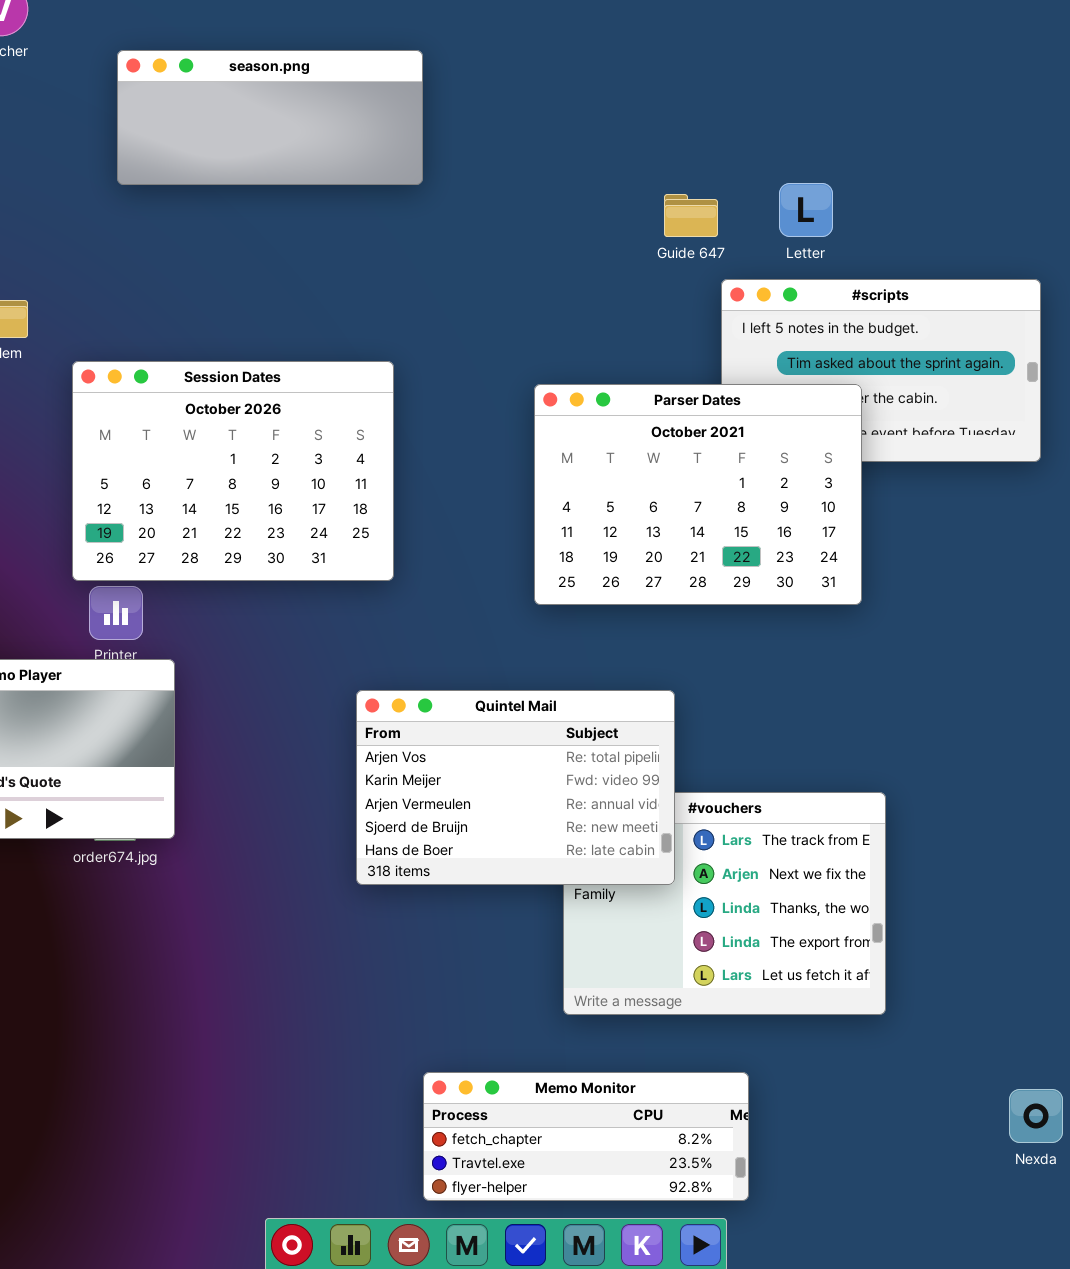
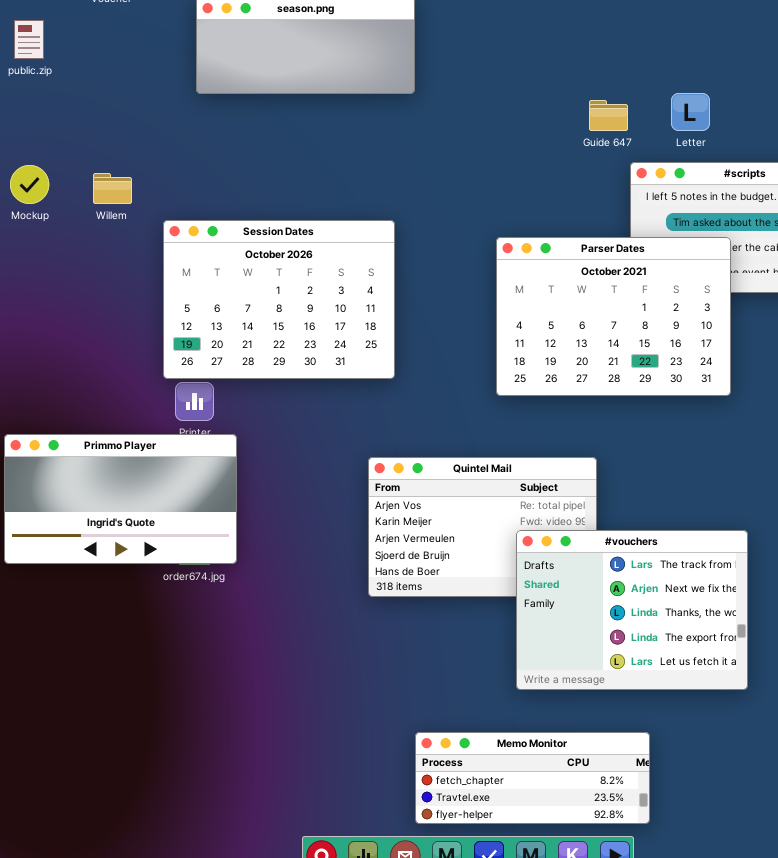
#vouchers: [563,792,886,1015] -> [516,530,748,690], raised

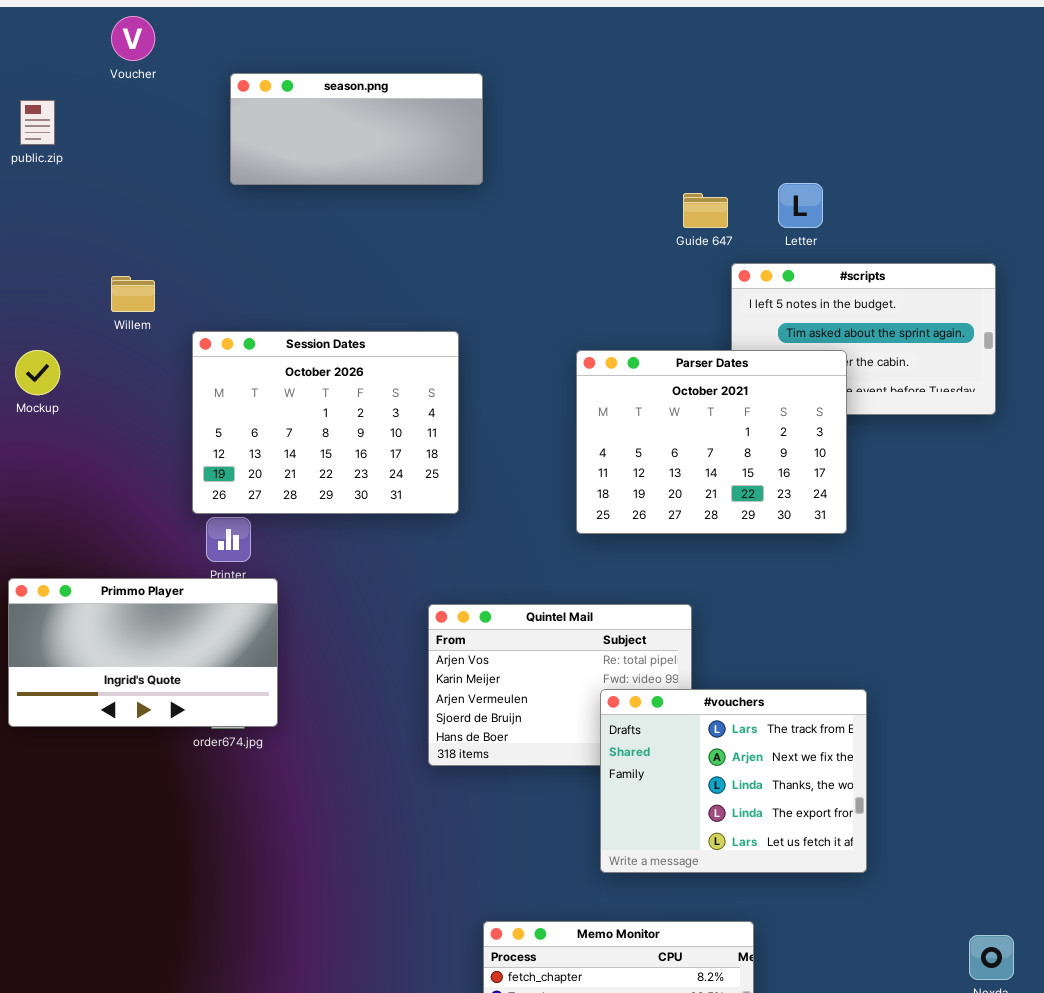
Mockup: [10,165,49,204] -> [15,350,60,395], moved

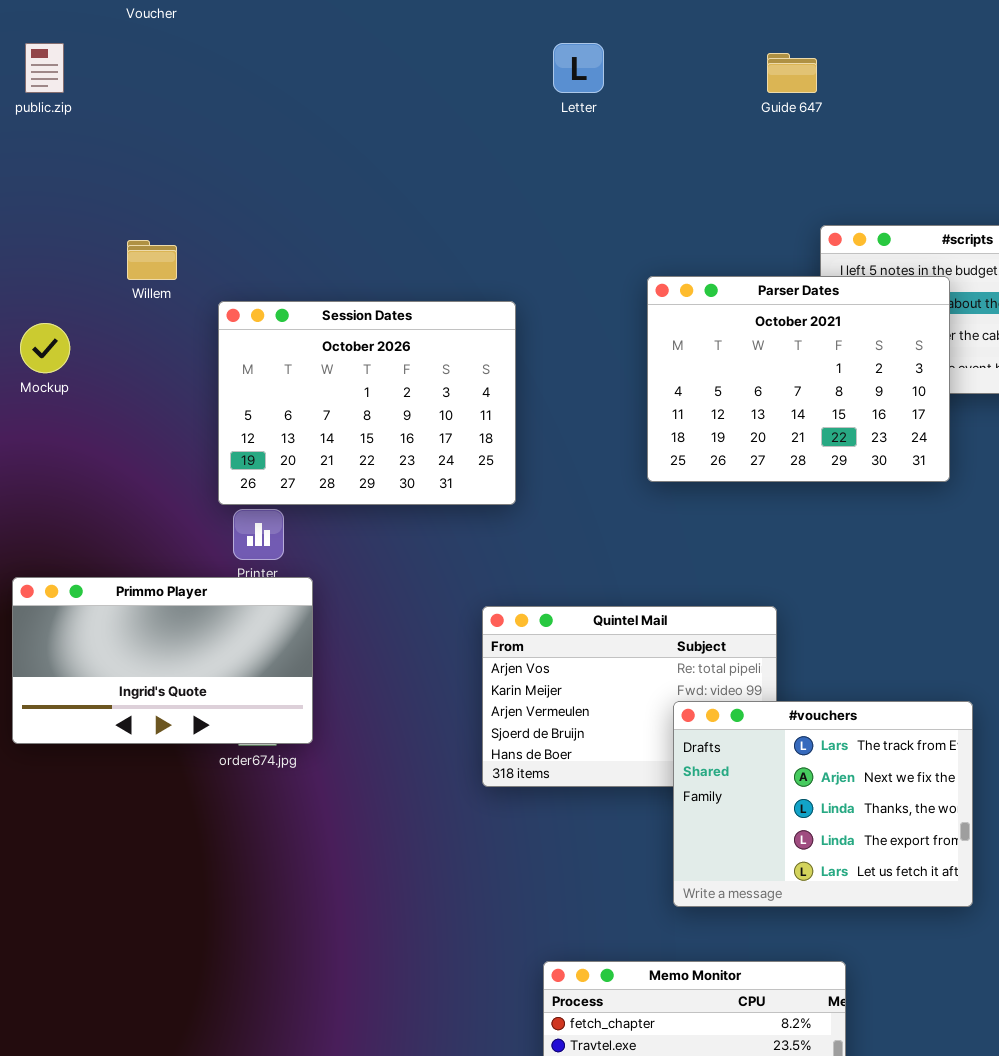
season.png: [230,73,483,185] -> none, closed
Letter: [778,183,823,228] -> [553,43,604,93], moved
Guide 647: [683,193,728,228] -> [767,53,817,93], moved
Parser Dates: [576,350,847,534] -> [647,276,950,482], moved

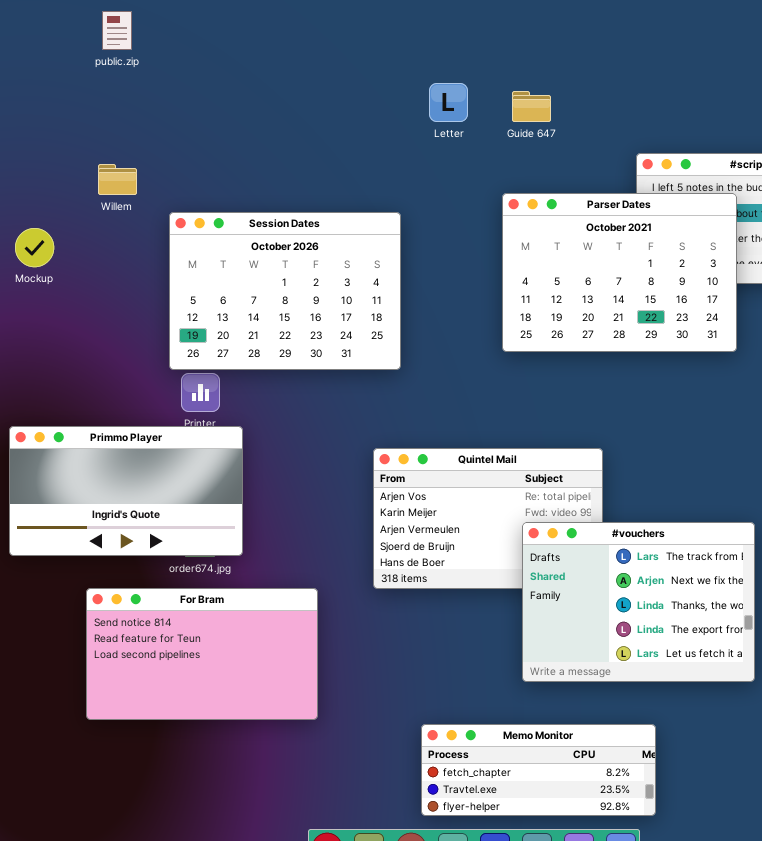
public.zip: [25,43,64,93] -> [102,11,132,50], moved
Letter: [553,43,604,93] -> [429,83,468,122], moved
Guide 647: [767,53,817,93] -> [512,91,551,122], moved
For Bram: none -> [86,588,318,720], opened

